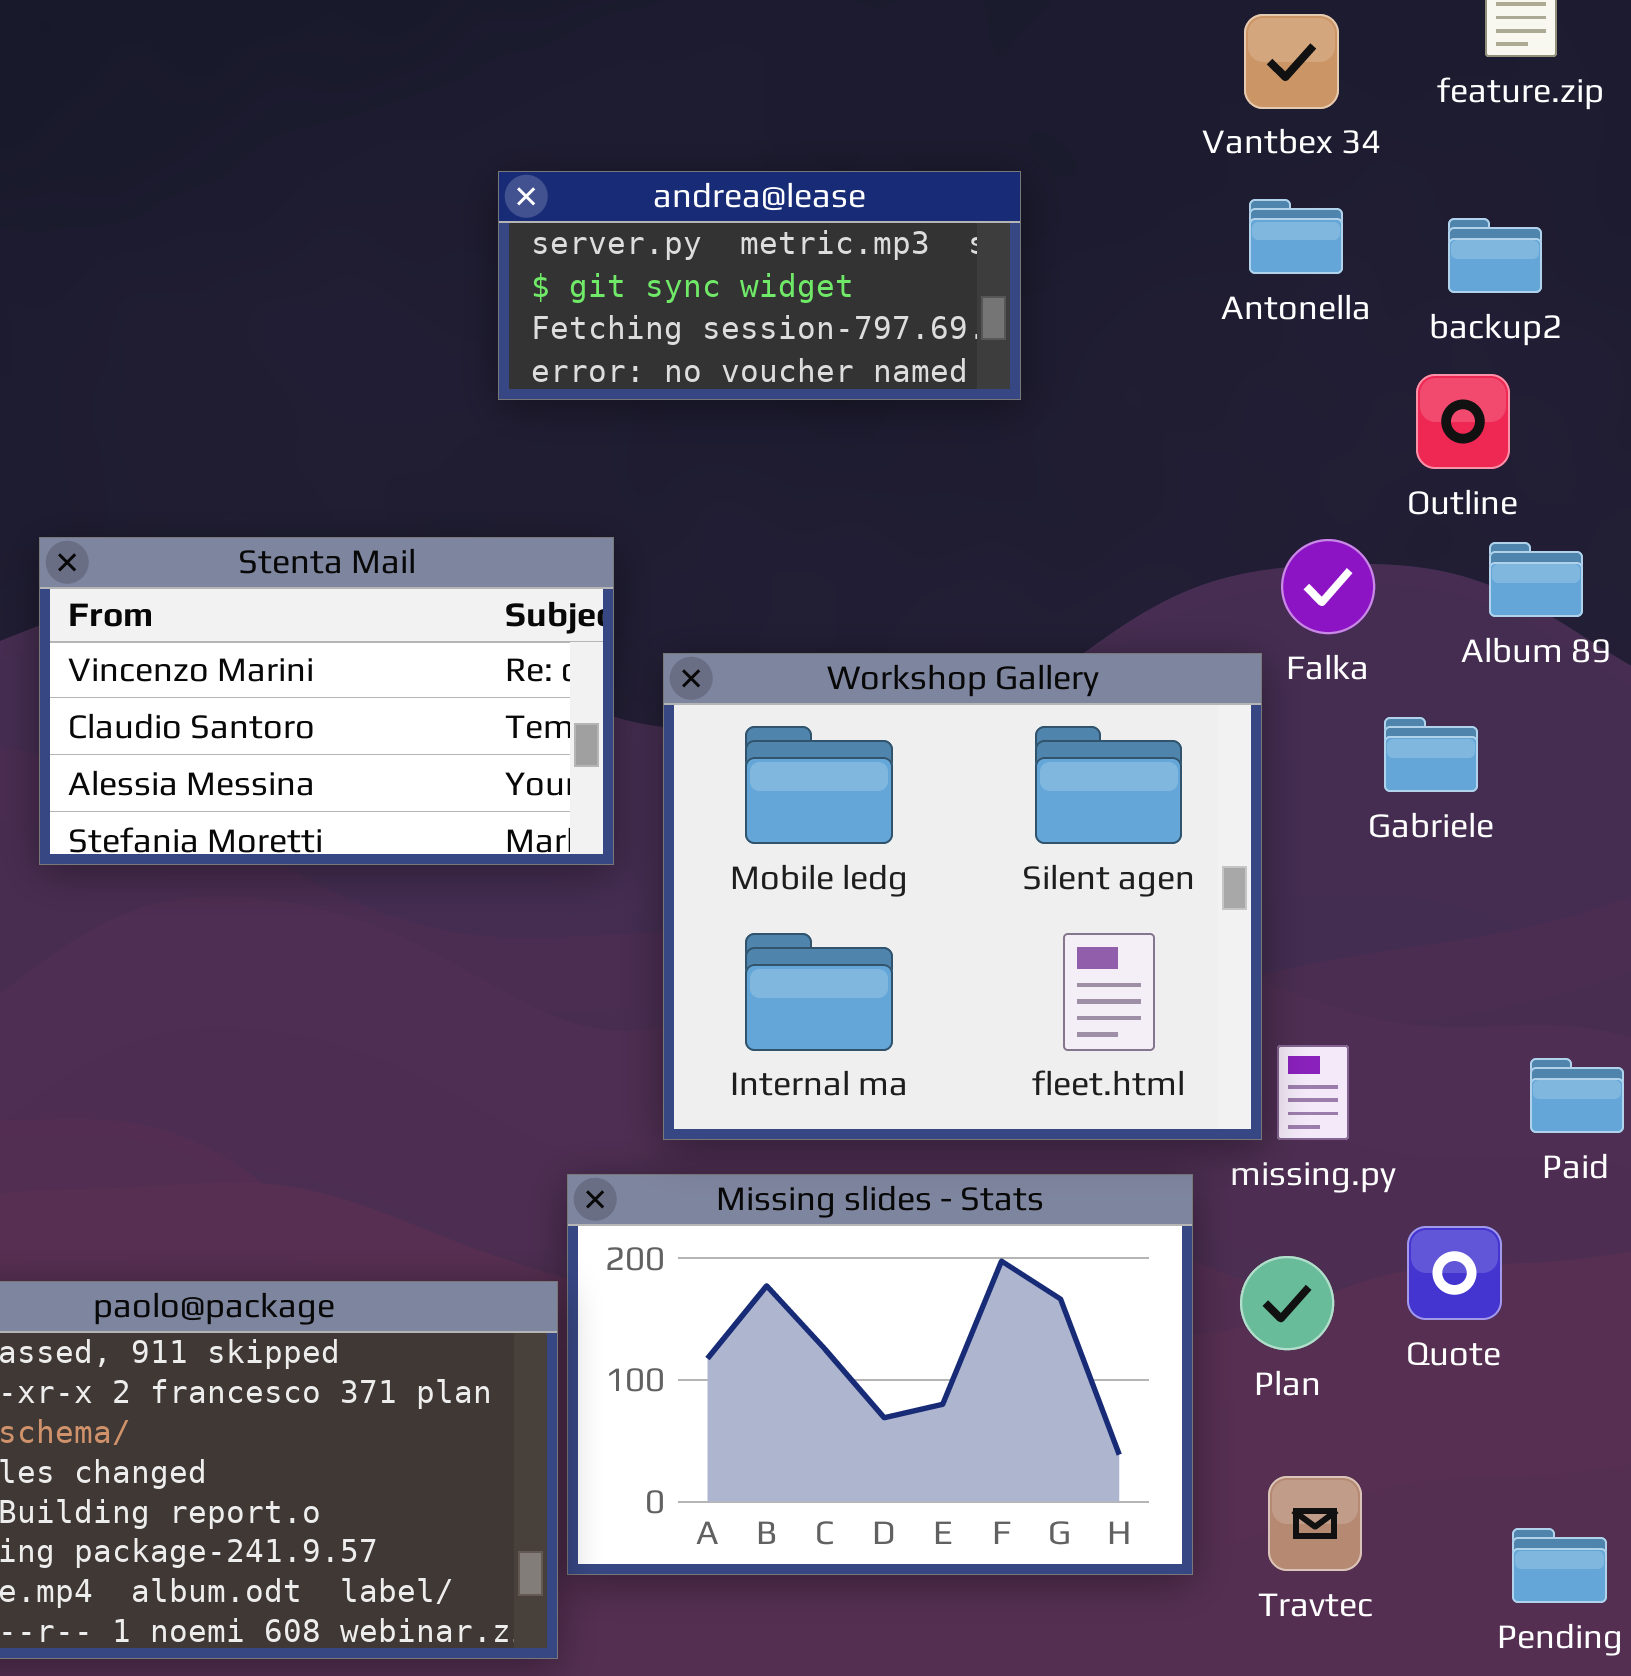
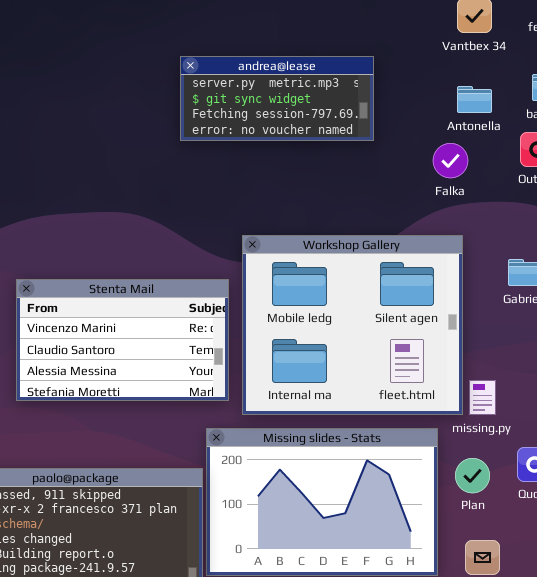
Antonella: [1249,199,1343,274] -> [457,86,492,113], moved
Stenta Mail: [39,537,614,865] -> [16,279,229,401], moved
Falka: [1281,539,1375,634] -> [433,143,468,178], moved

